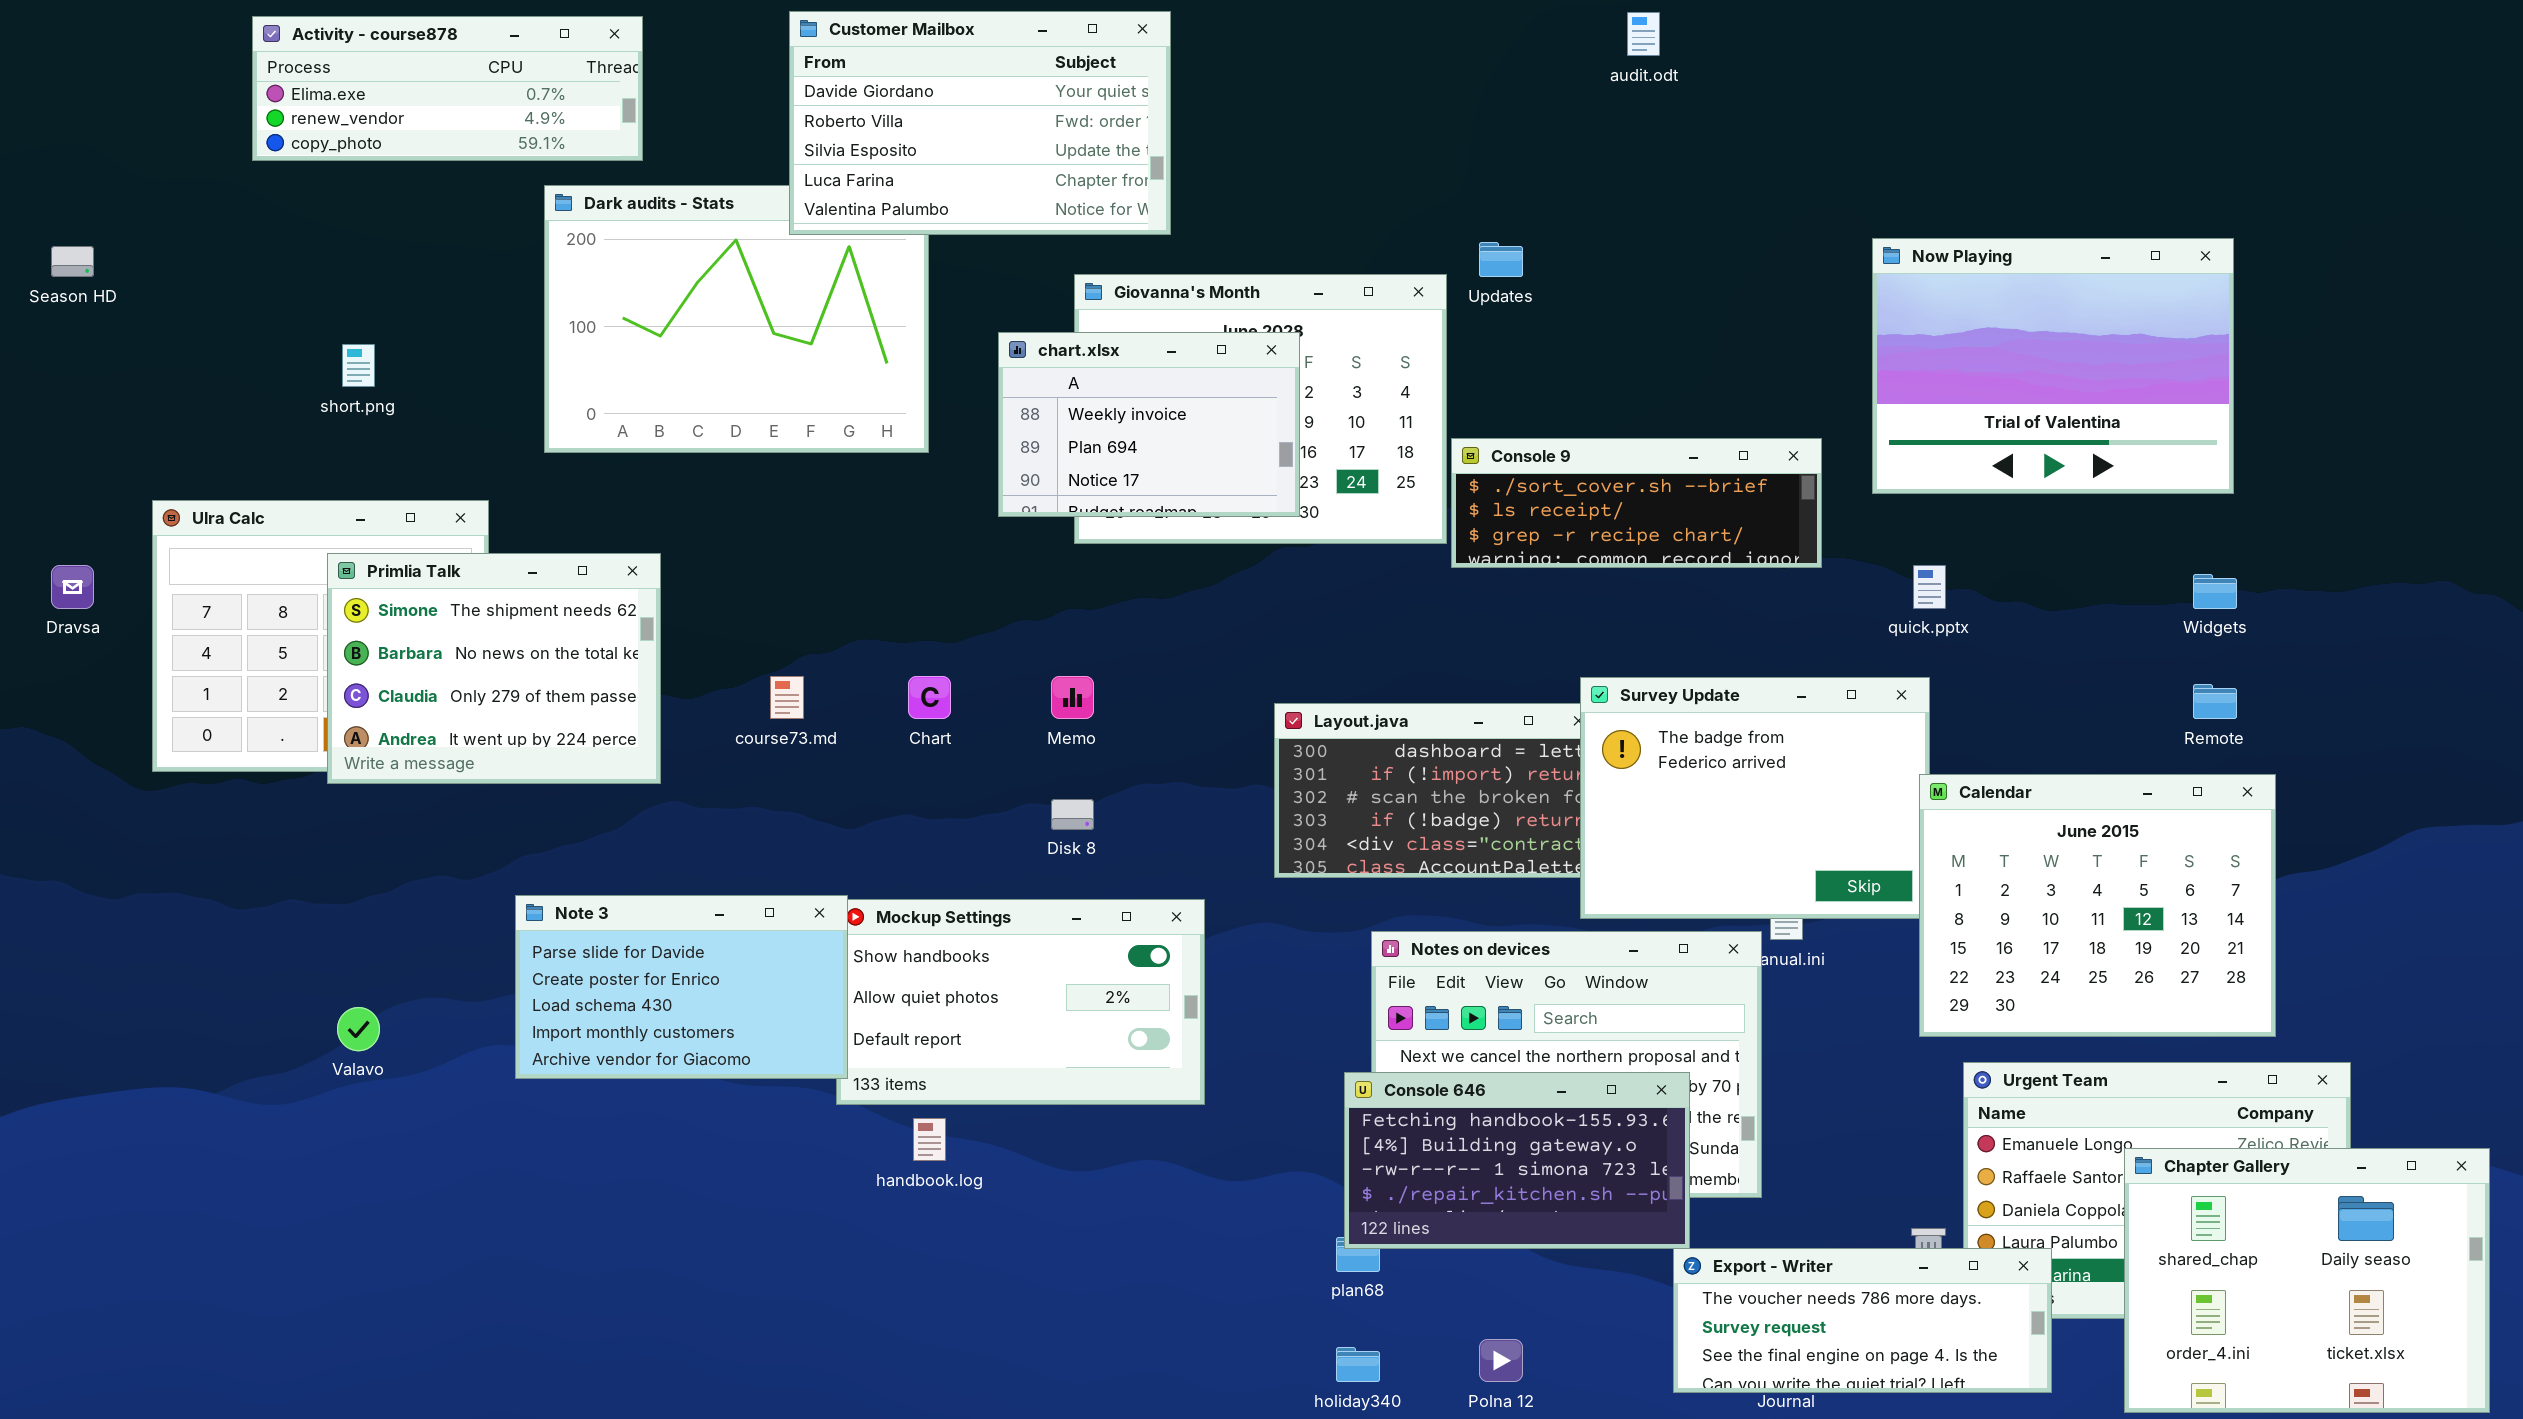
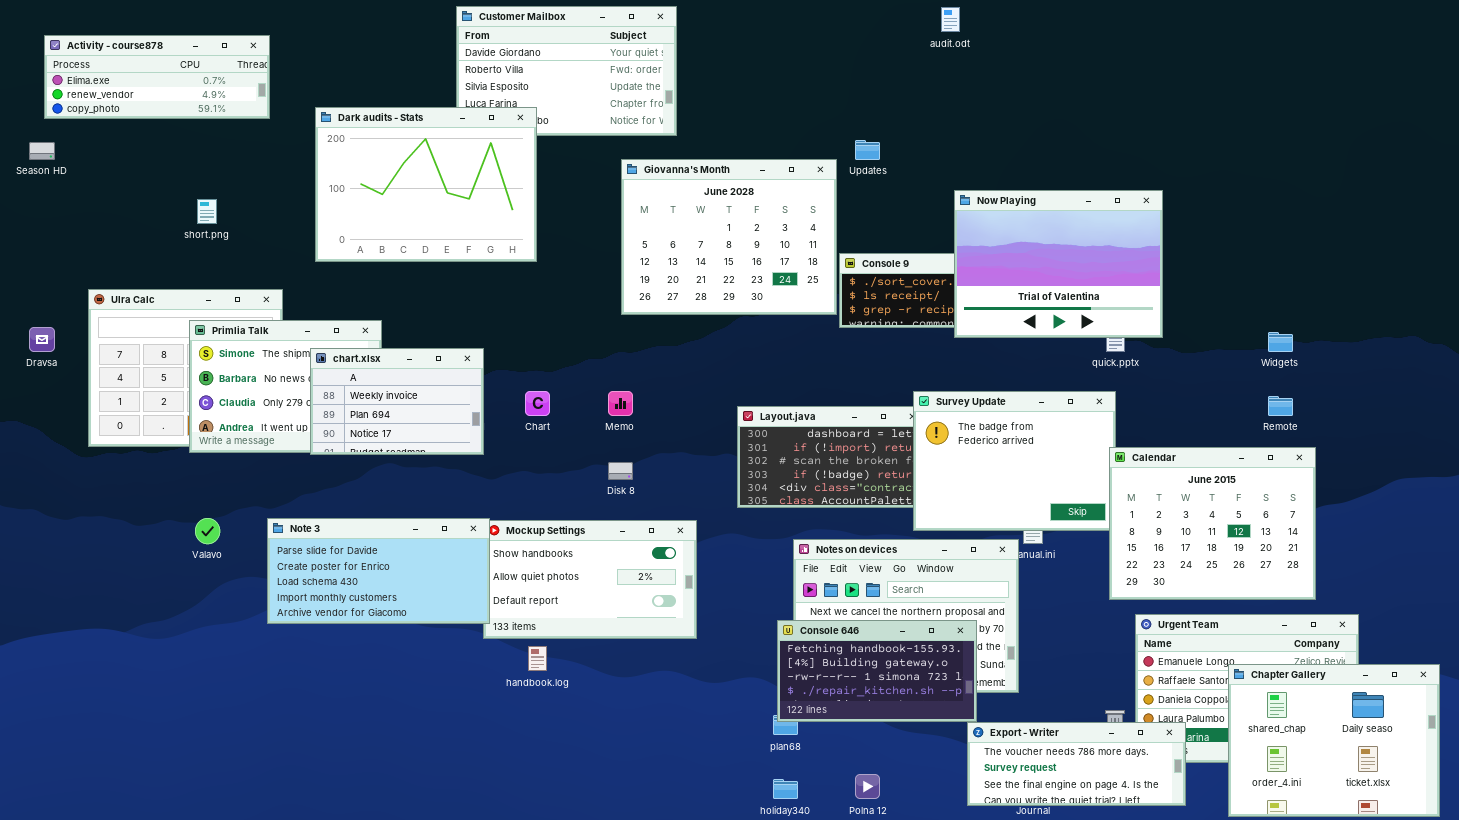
Activity - course878: [252,16,643,161] -> [44,35,270,119], moved
Dark audits - Stats: [544,185,929,453] -> [315,107,537,262], raised
Now Playing: [1872,238,2234,494] -> [954,190,1163,338], moved
chart.xlsx: [998,332,1300,517] -> [310,348,484,455], moved
Note 3: [515,895,848,1079] -> [267,518,490,624], resized
Valavo: [337,1007,380,1051] -> [195,518,220,544], moved

